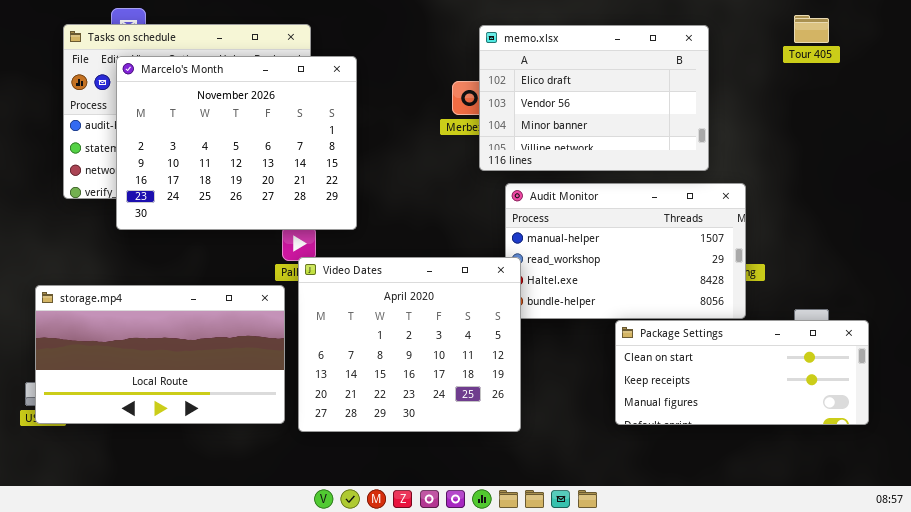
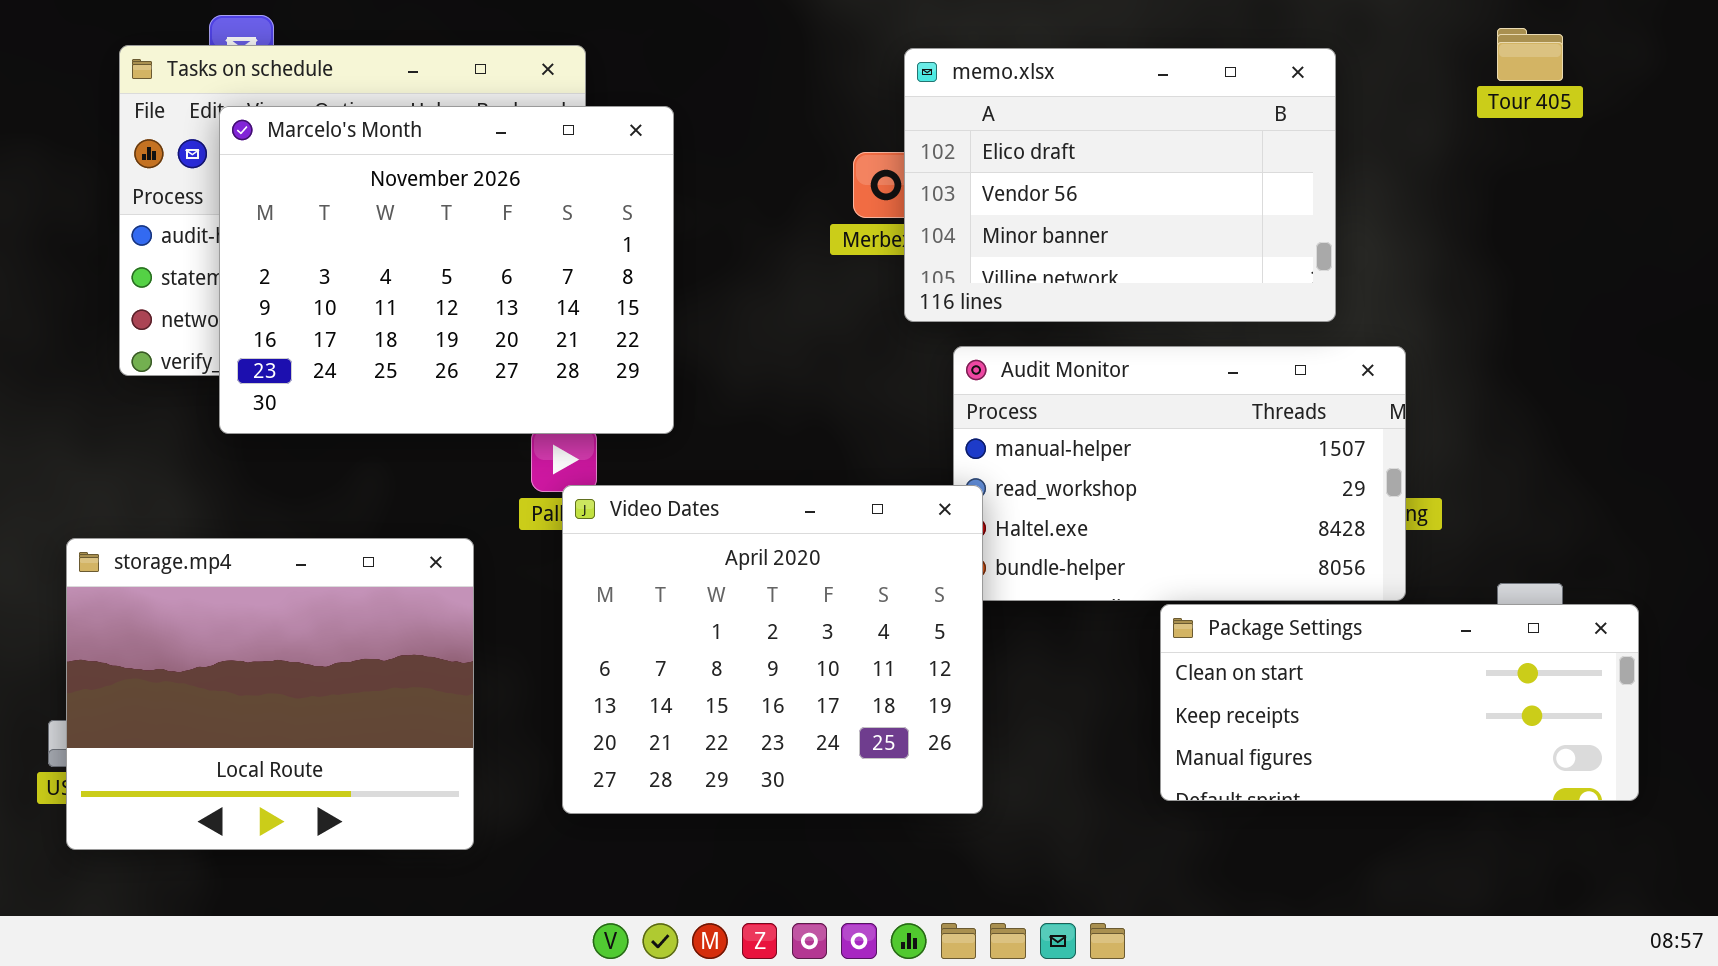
storage.mp4: [35,285,285,424] -> [66,538,474,850], resized

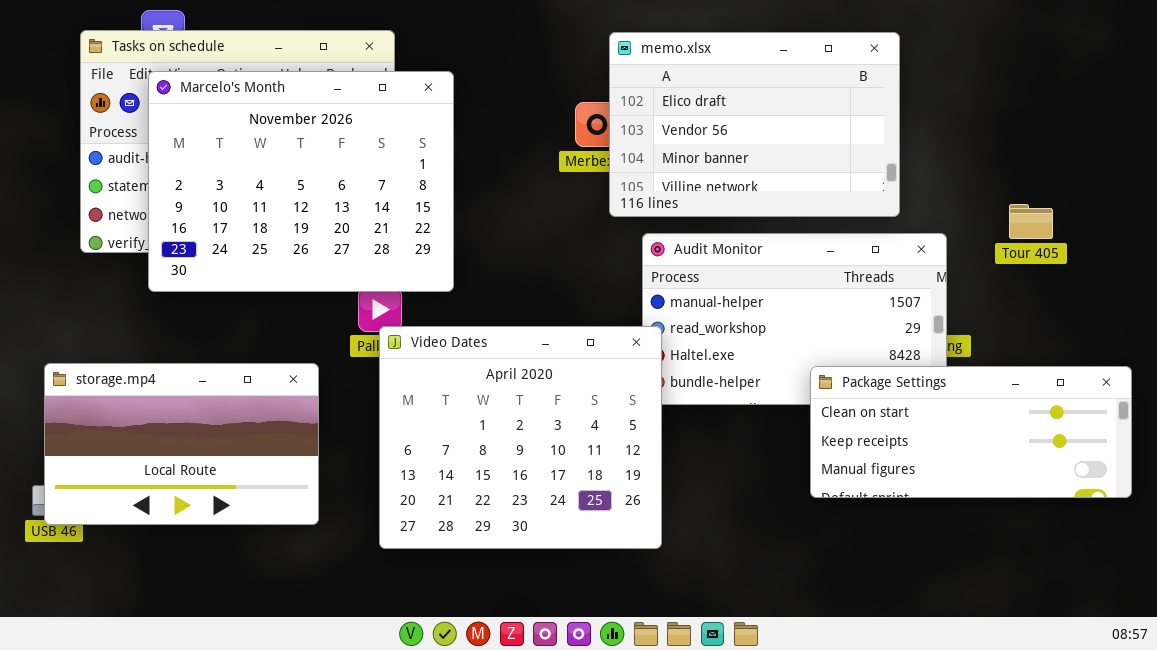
Tour 405: [1497,28,1563,81] -> [1009,204,1053,239], moved
storage.mp4: [66,538,474,850] -> [44,363,319,525], resized
Package Settings: [1160,604,1639,801] -> [810,366,1132,498], moved

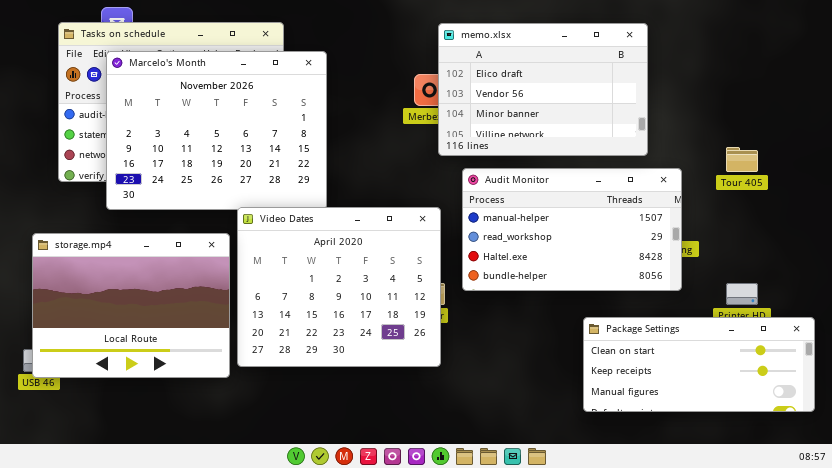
Video Dates: [379,326,662,549] -> [237,207,441,367], moved
storage.mp4: [44,363,319,525] -> [32,233,230,378], resized
Package Settings: [810,366,1132,498] -> [583,317,815,412], moved

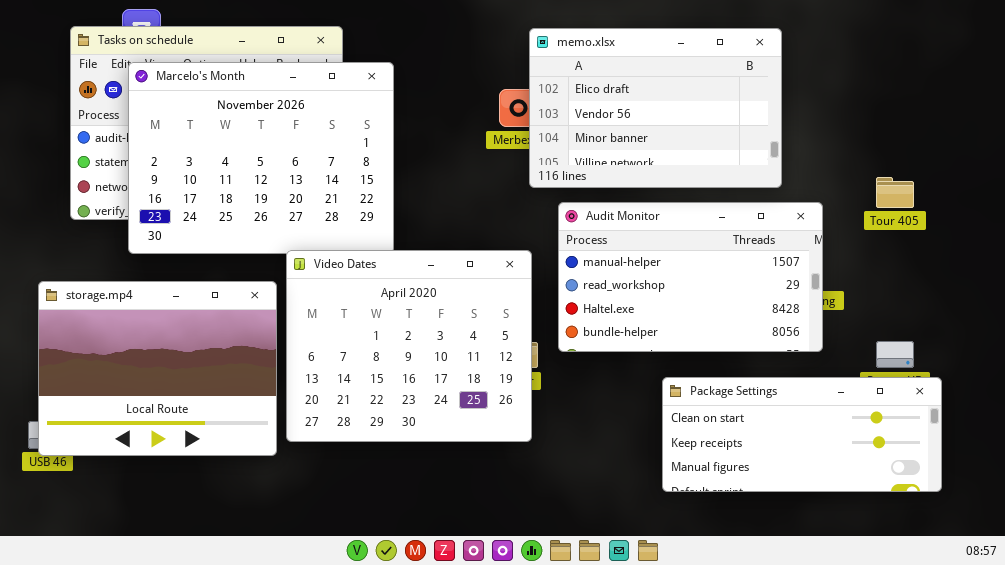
Package Settings: [583,317,815,412] -> [662,377,942,492], moved

